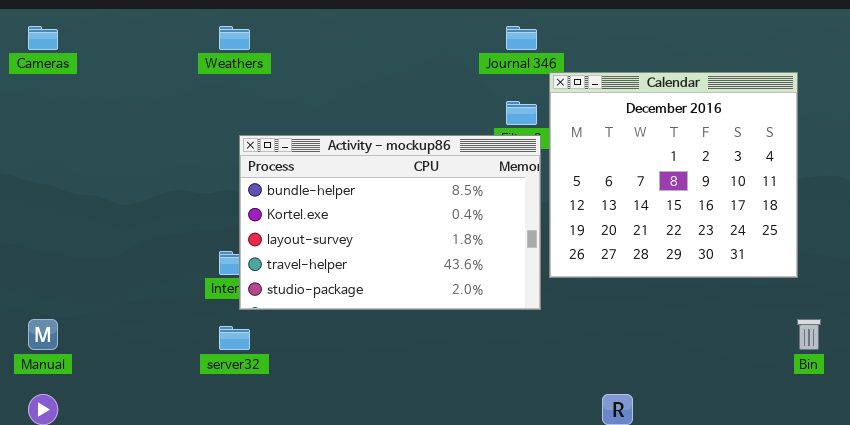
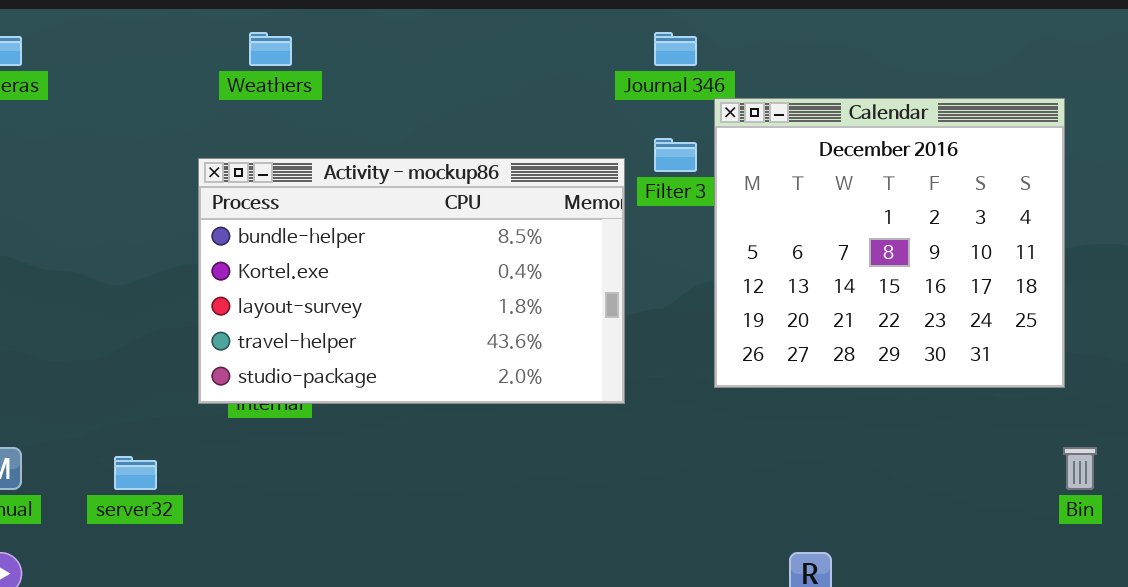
Activity - mockup86: [239,135,541,310] -> [198,158,625,404], moved
server32: [219,326,250,350] -> [114,456,157,490], moved

